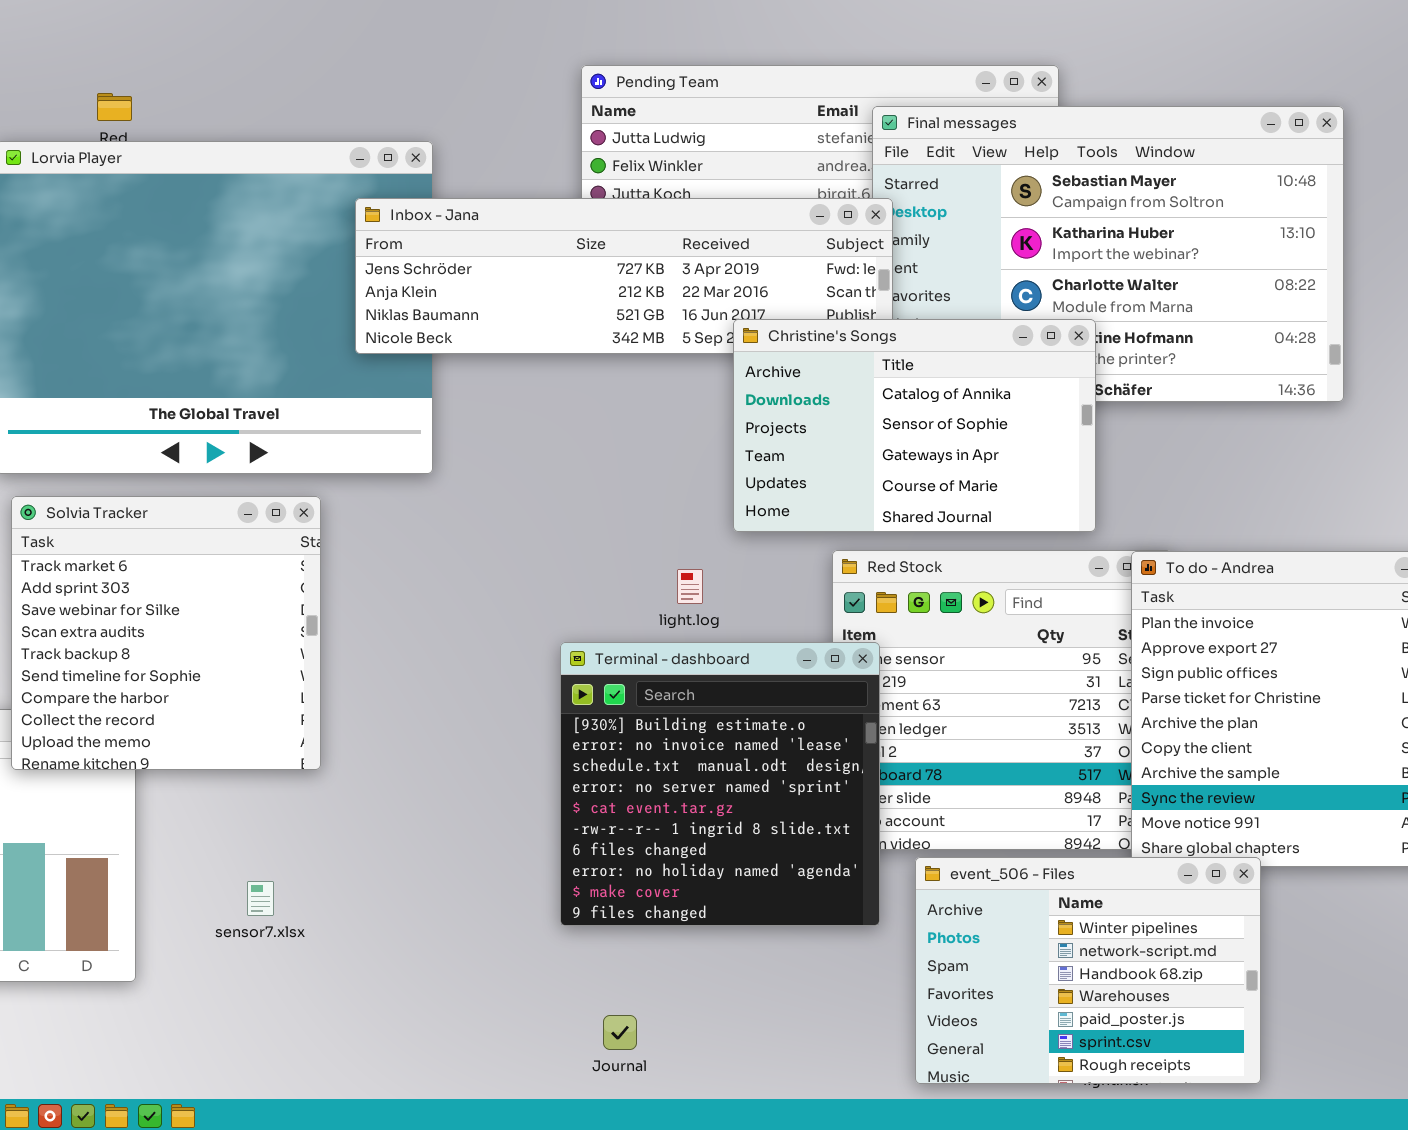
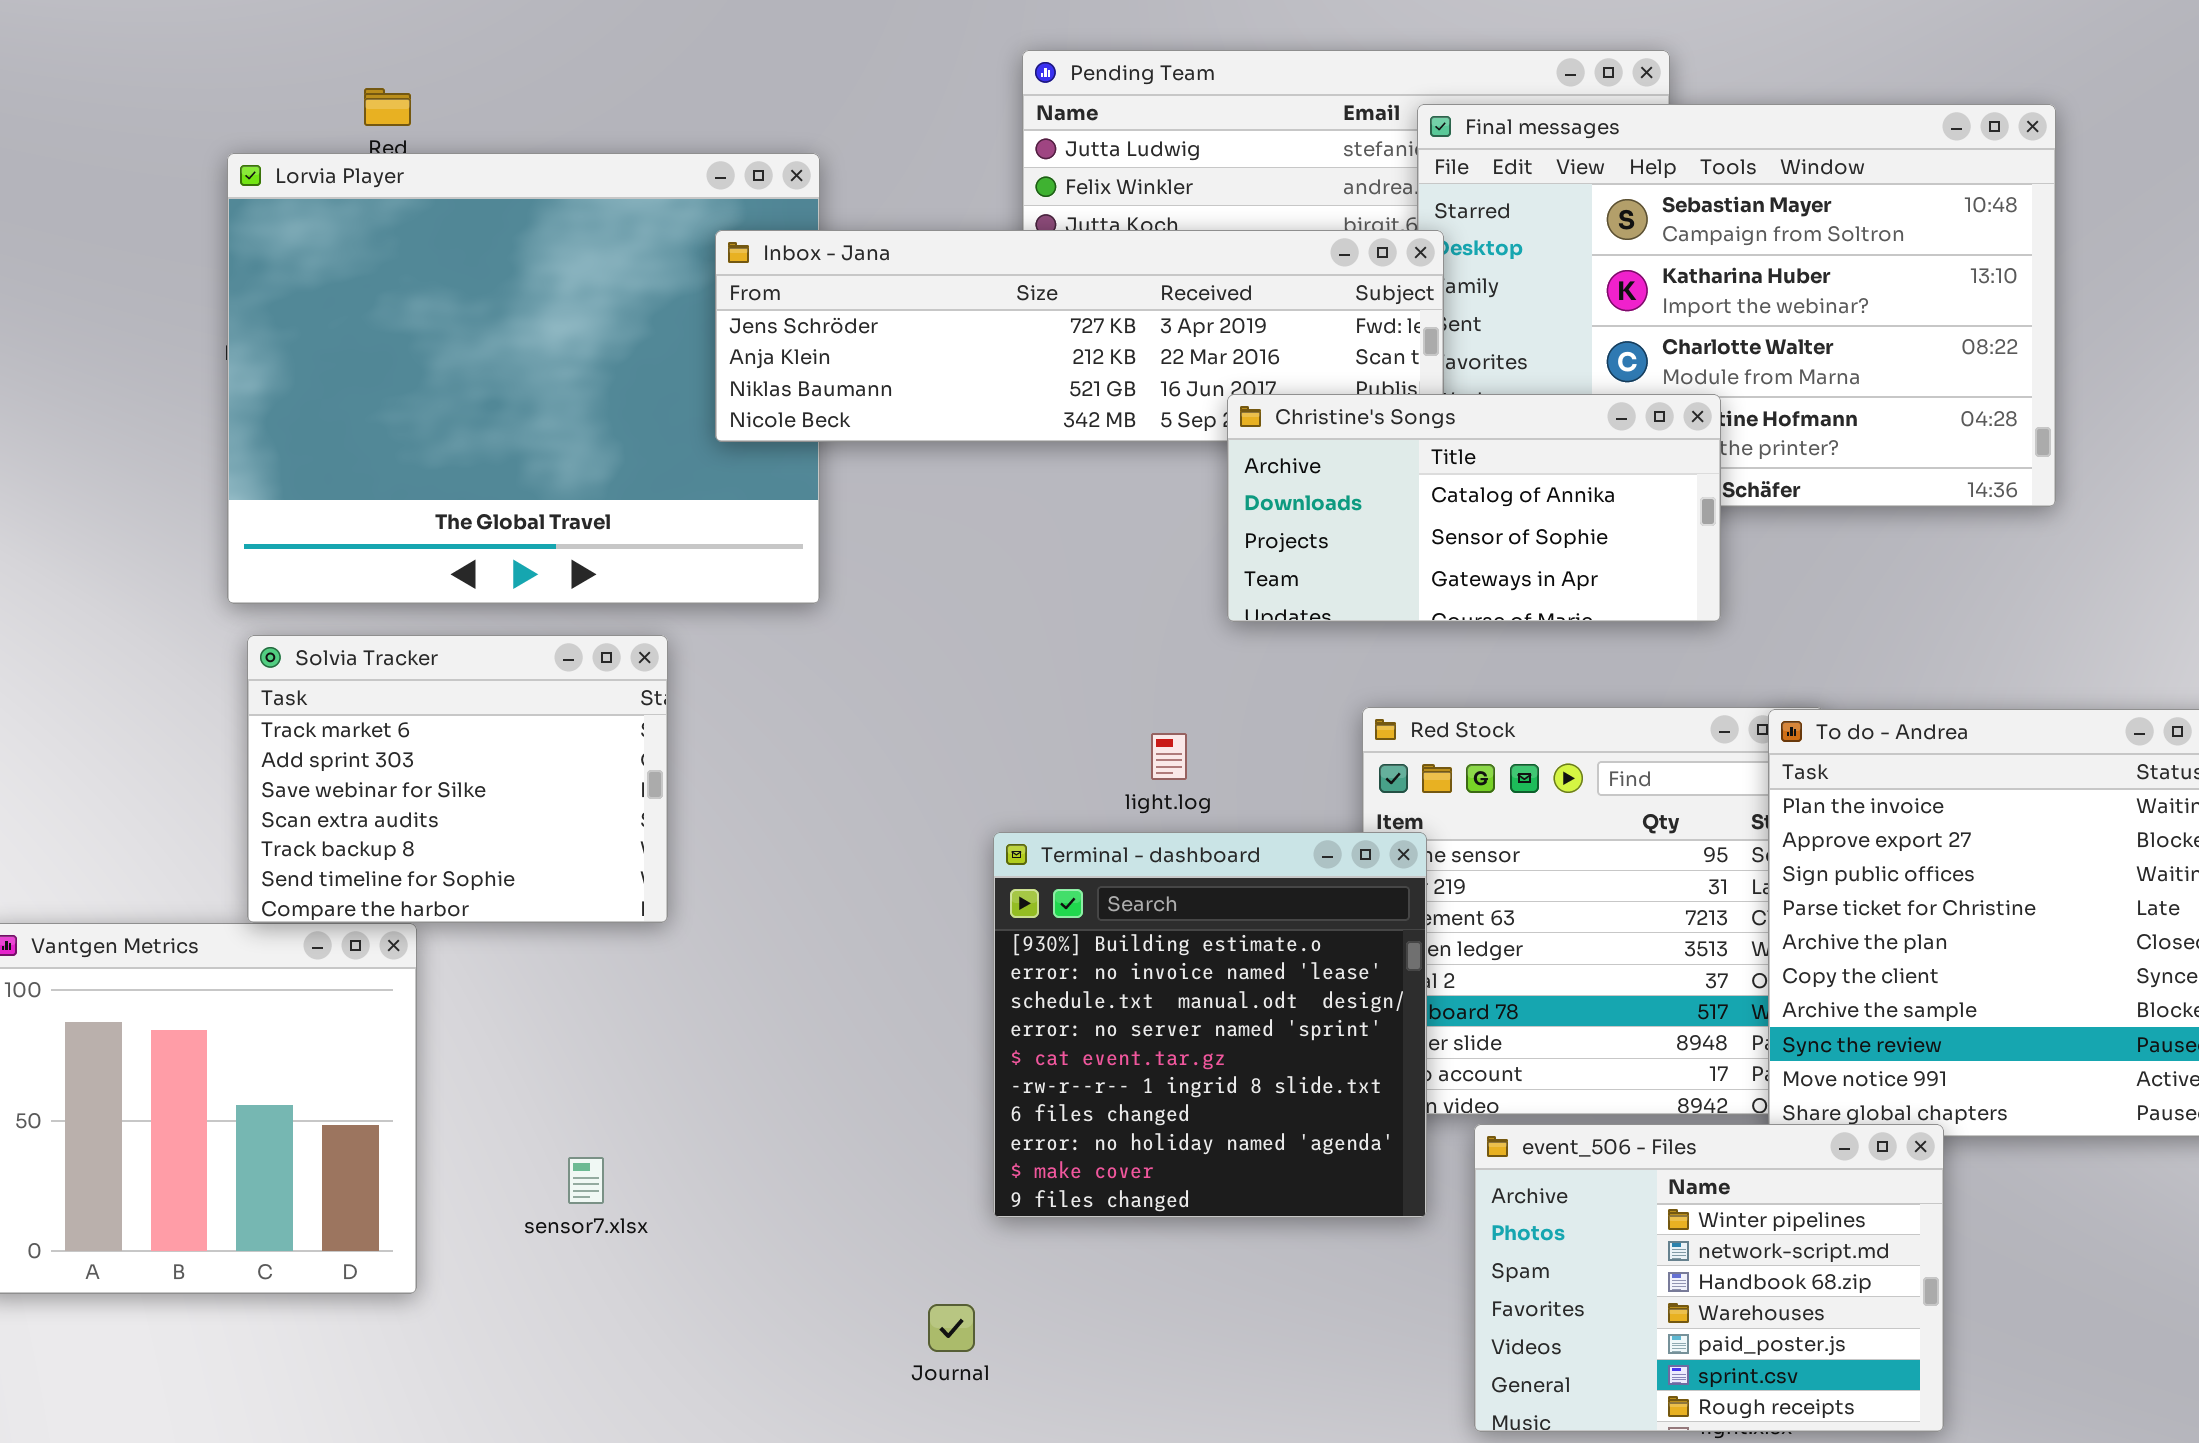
Christine's Songs: [733,319,1096,532] -> [1227,394,1721,622], resized
Solvia Tracker: [11,496,321,770] -> [247,635,668,923], resized
Journal: [603,1015,637,1050] -> [928,1304,975,1352], moved

